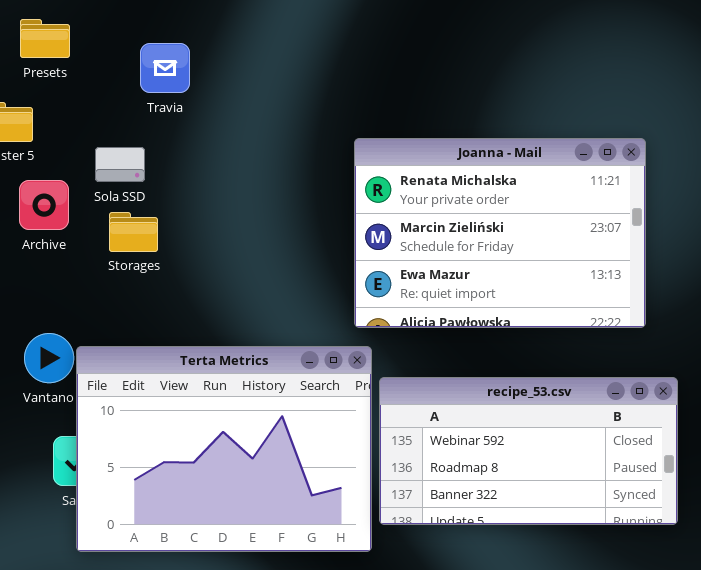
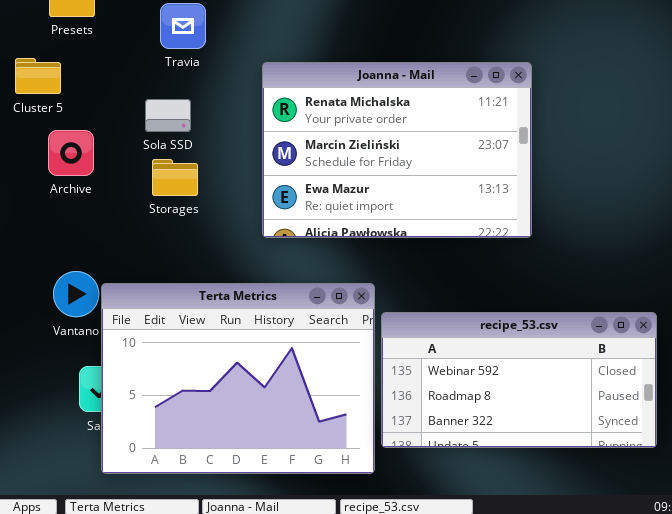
Joanna - Mail: [354,138,646,328] -> [262,62,532,238], moved
Sola SSD: [95,147,145,182] -> [145,99,191,132], moved
Storages: [109,212,158,252] -> [152,159,198,196], moved

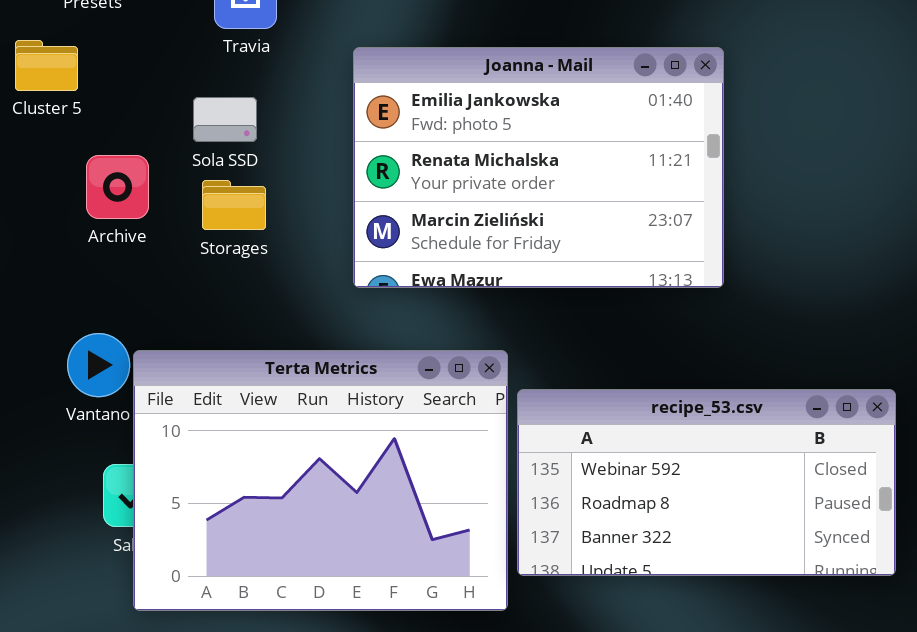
Joanna - Mail: [262,62,532,238] -> [353,47,724,288], scrolled up 1 row
Archive: [48,130,94,176] -> [86,155,149,219], moved

